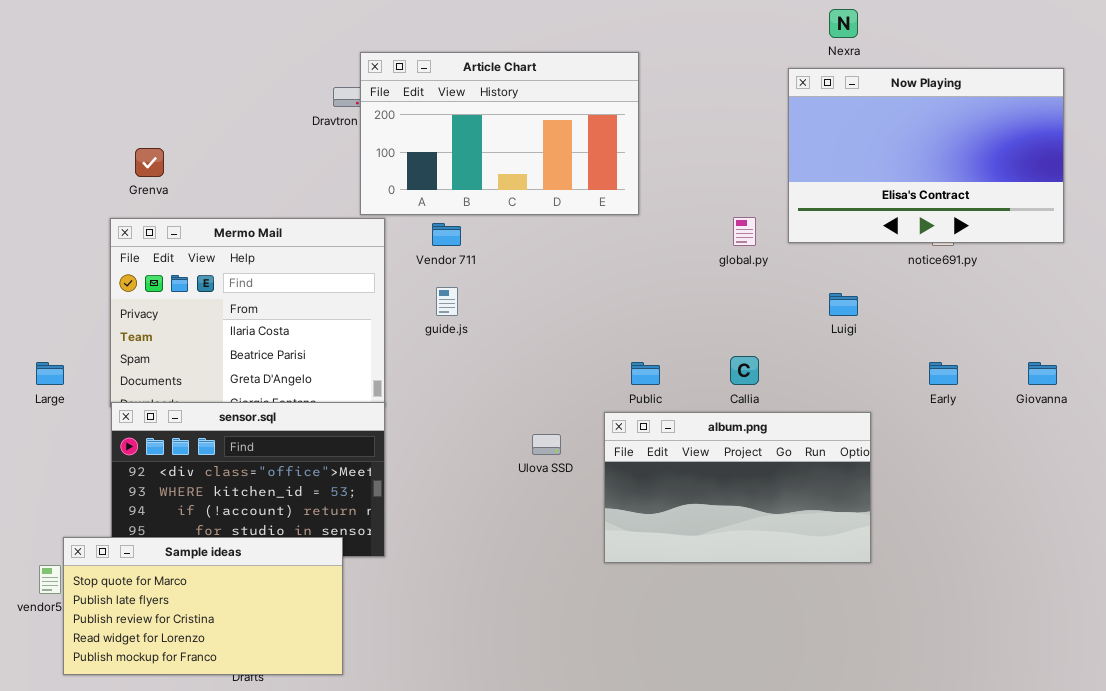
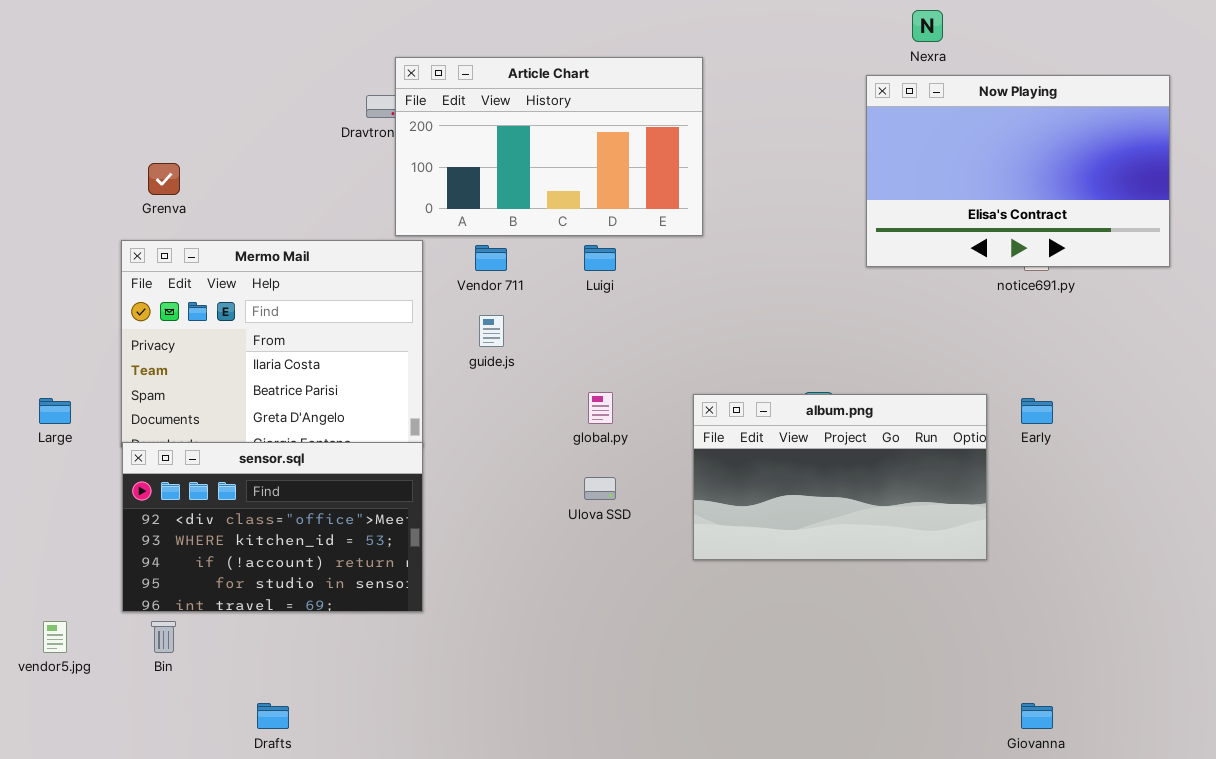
global.py: [733,217,756,246] -> [588,392,613,424], moved
Luigi: [829,293,858,316] -> [584,245,616,271], moved
Giovanna: [1028,362,1057,385] -> [1021,703,1053,729], moved
album.png: [604,412,871,563] -> [693,394,987,560], moved
Sample ideas: [63,537,343,675] -> none, closed

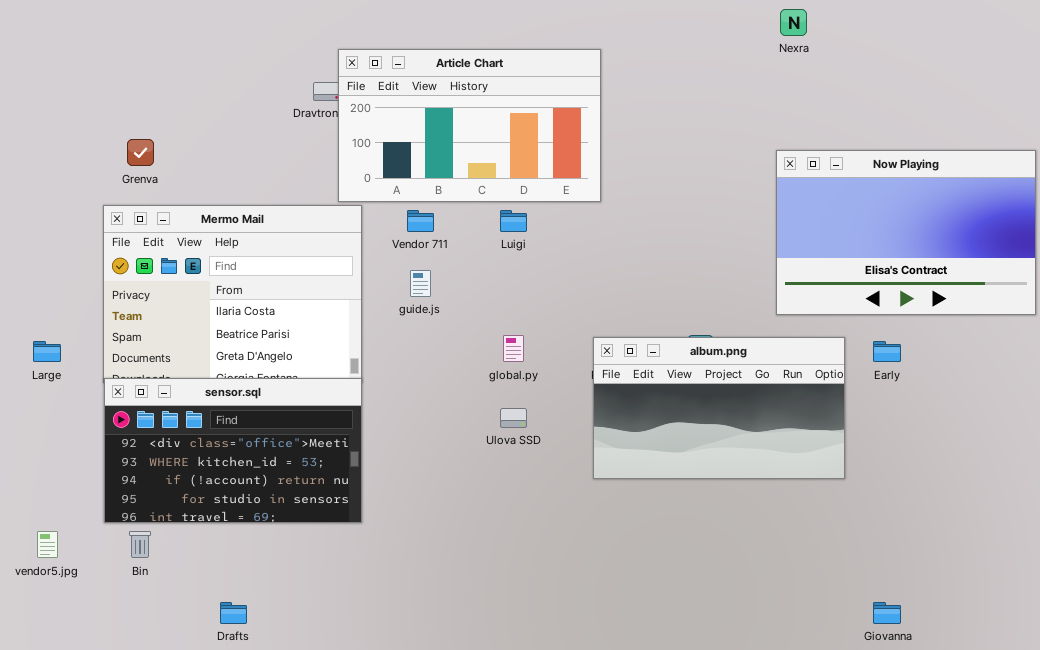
Now Playing: [866,75,1170,267] -> [776,150,1036,315], moved

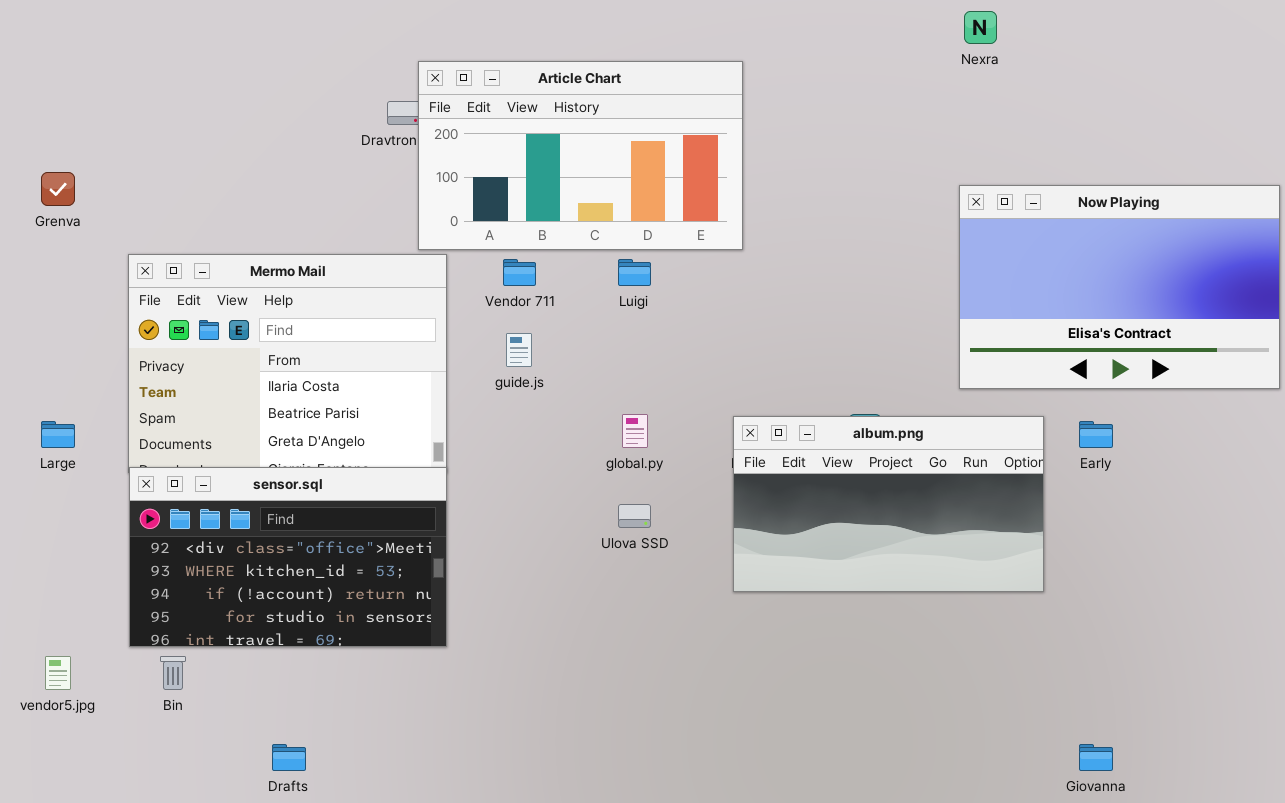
Grenva: [127,139,154,166] -> [41,172,75,206], moved

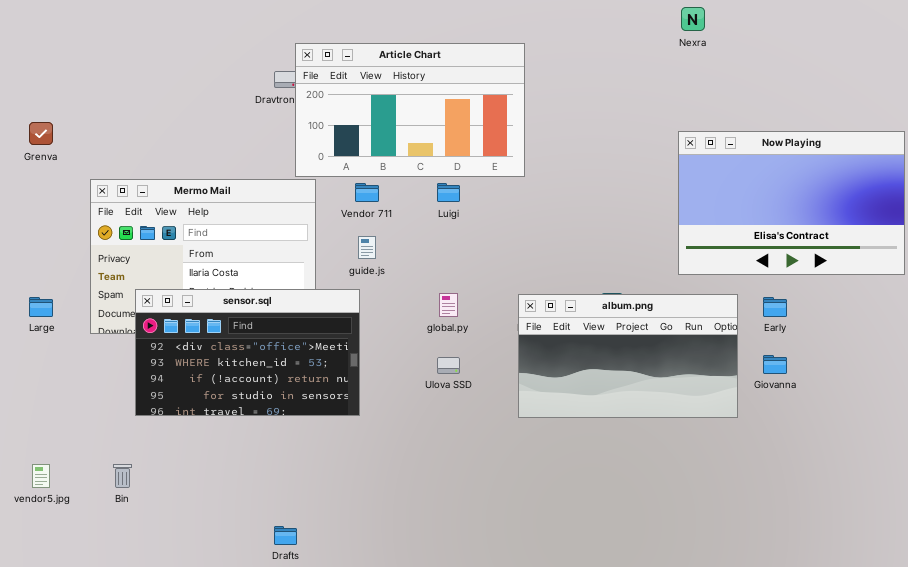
sensor.sql: [129,467,447,647] -> [135,289,360,416], moved
Drafts: [272,744,306,771] -> [274,526,297,545], moved
Giovanna: [1079,744,1113,771] -> [763,355,787,374], moved

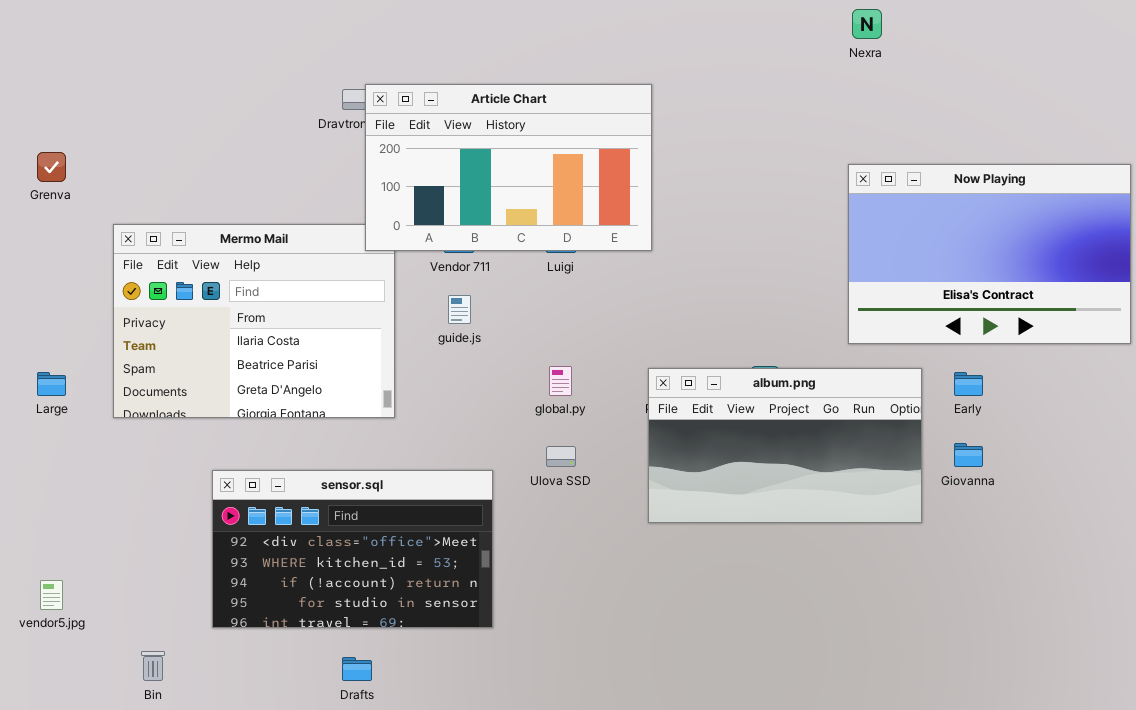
Article Chart: [295,43,525,177] -> [365,84,652,251], moved
sensor.sql: [135,289,360,416] -> [212,470,493,628], moved
Bin: [113,464,132,488] -> [141,651,165,681], moved

